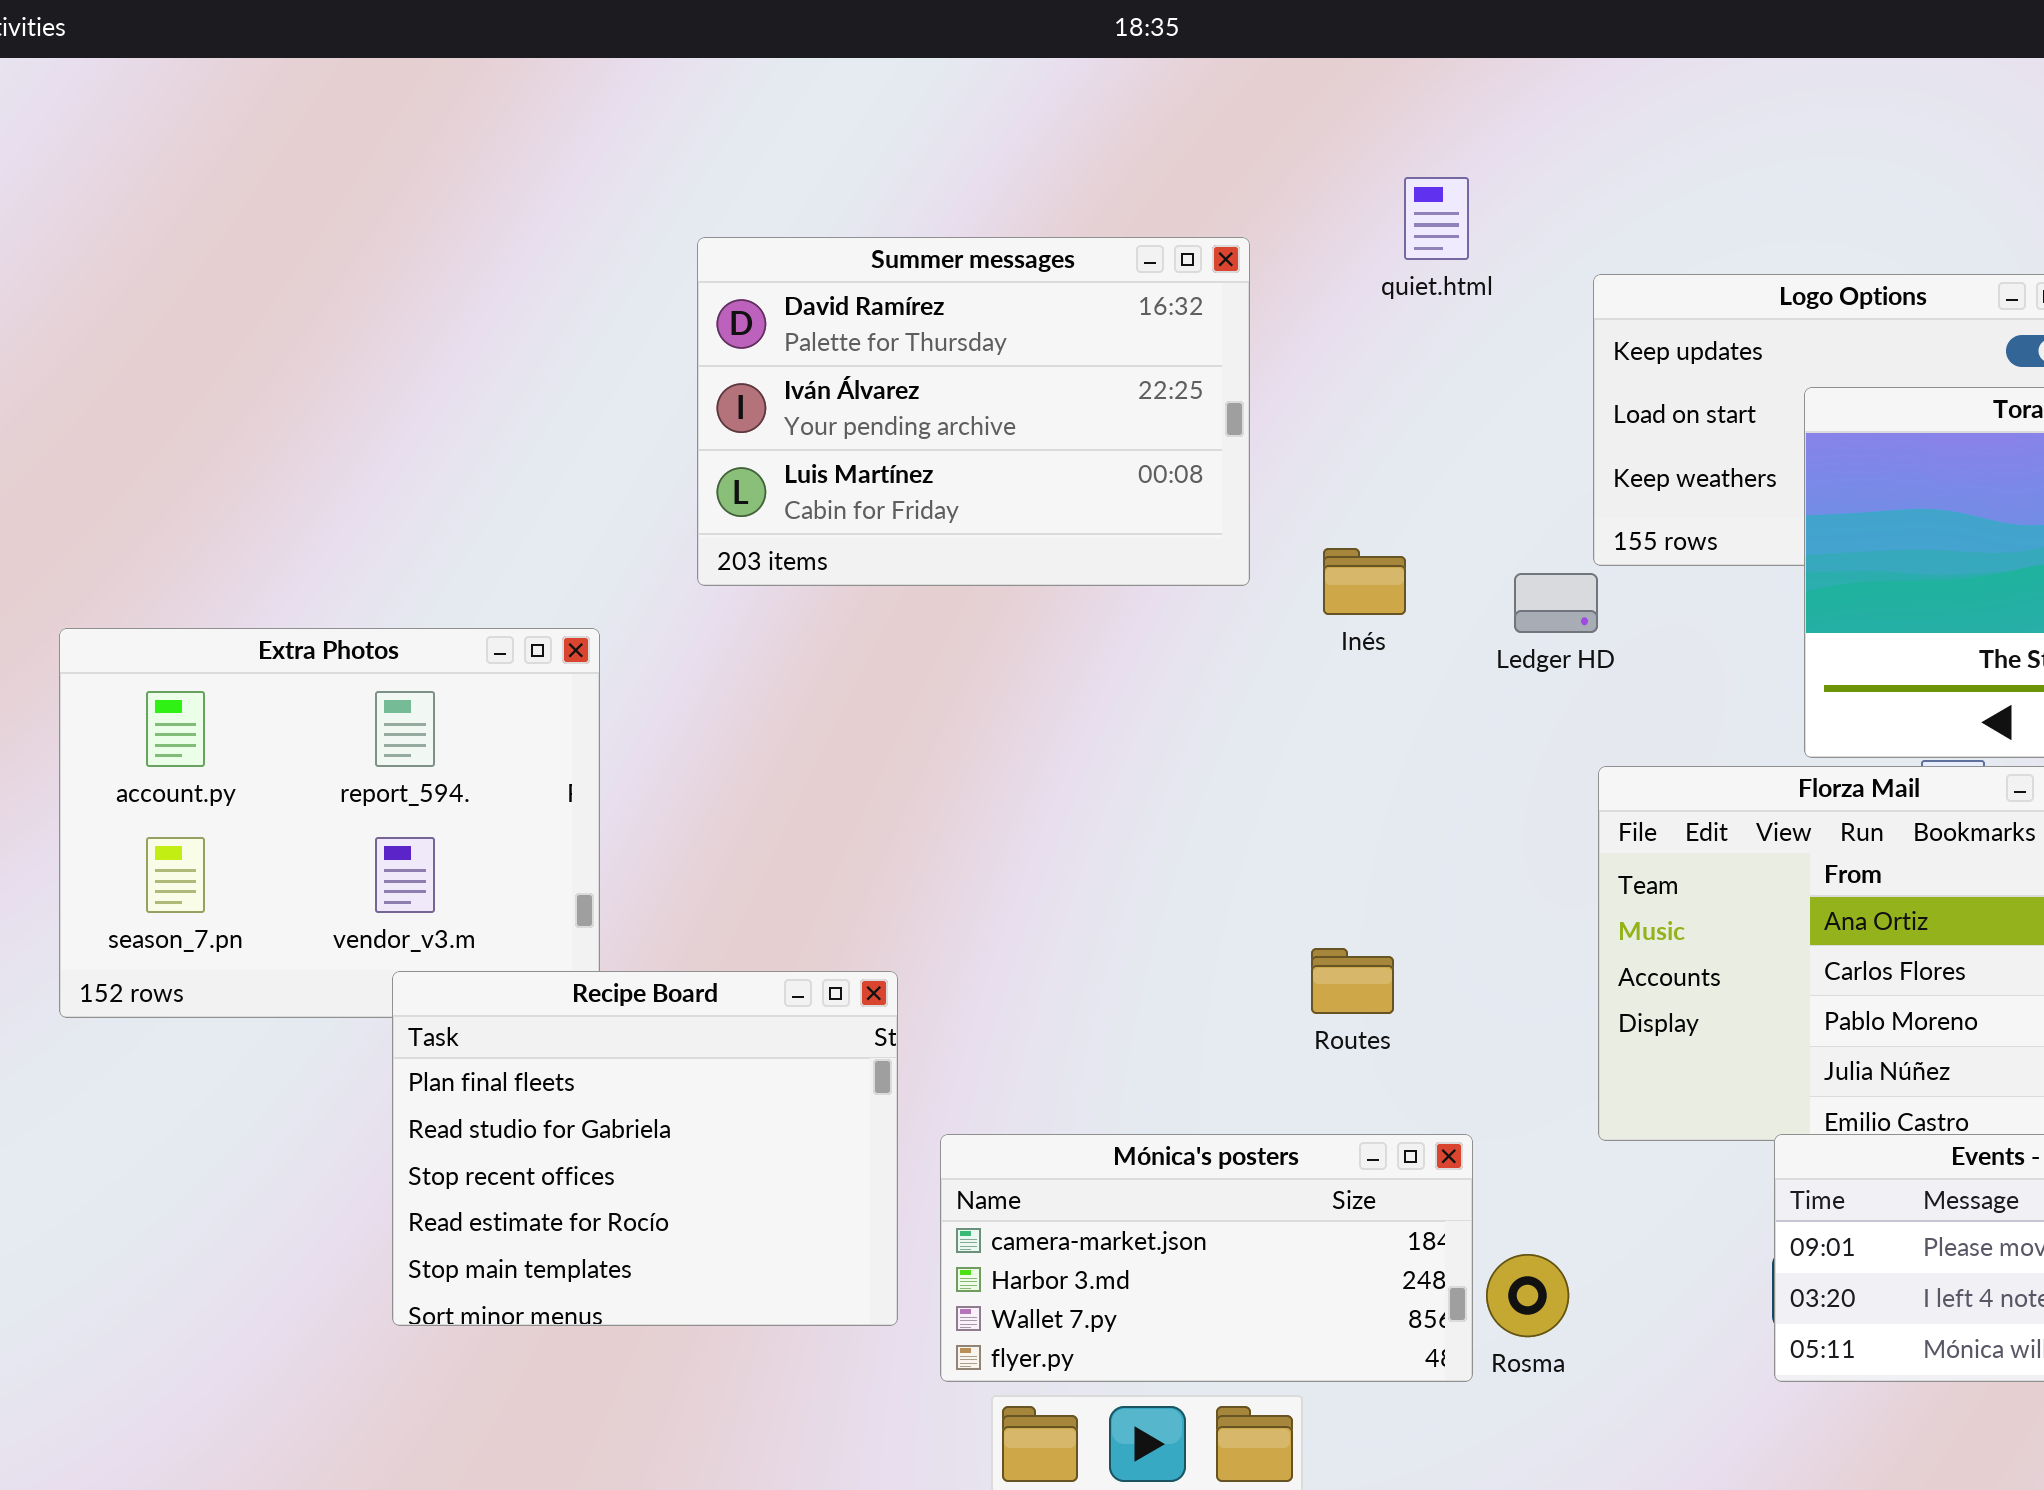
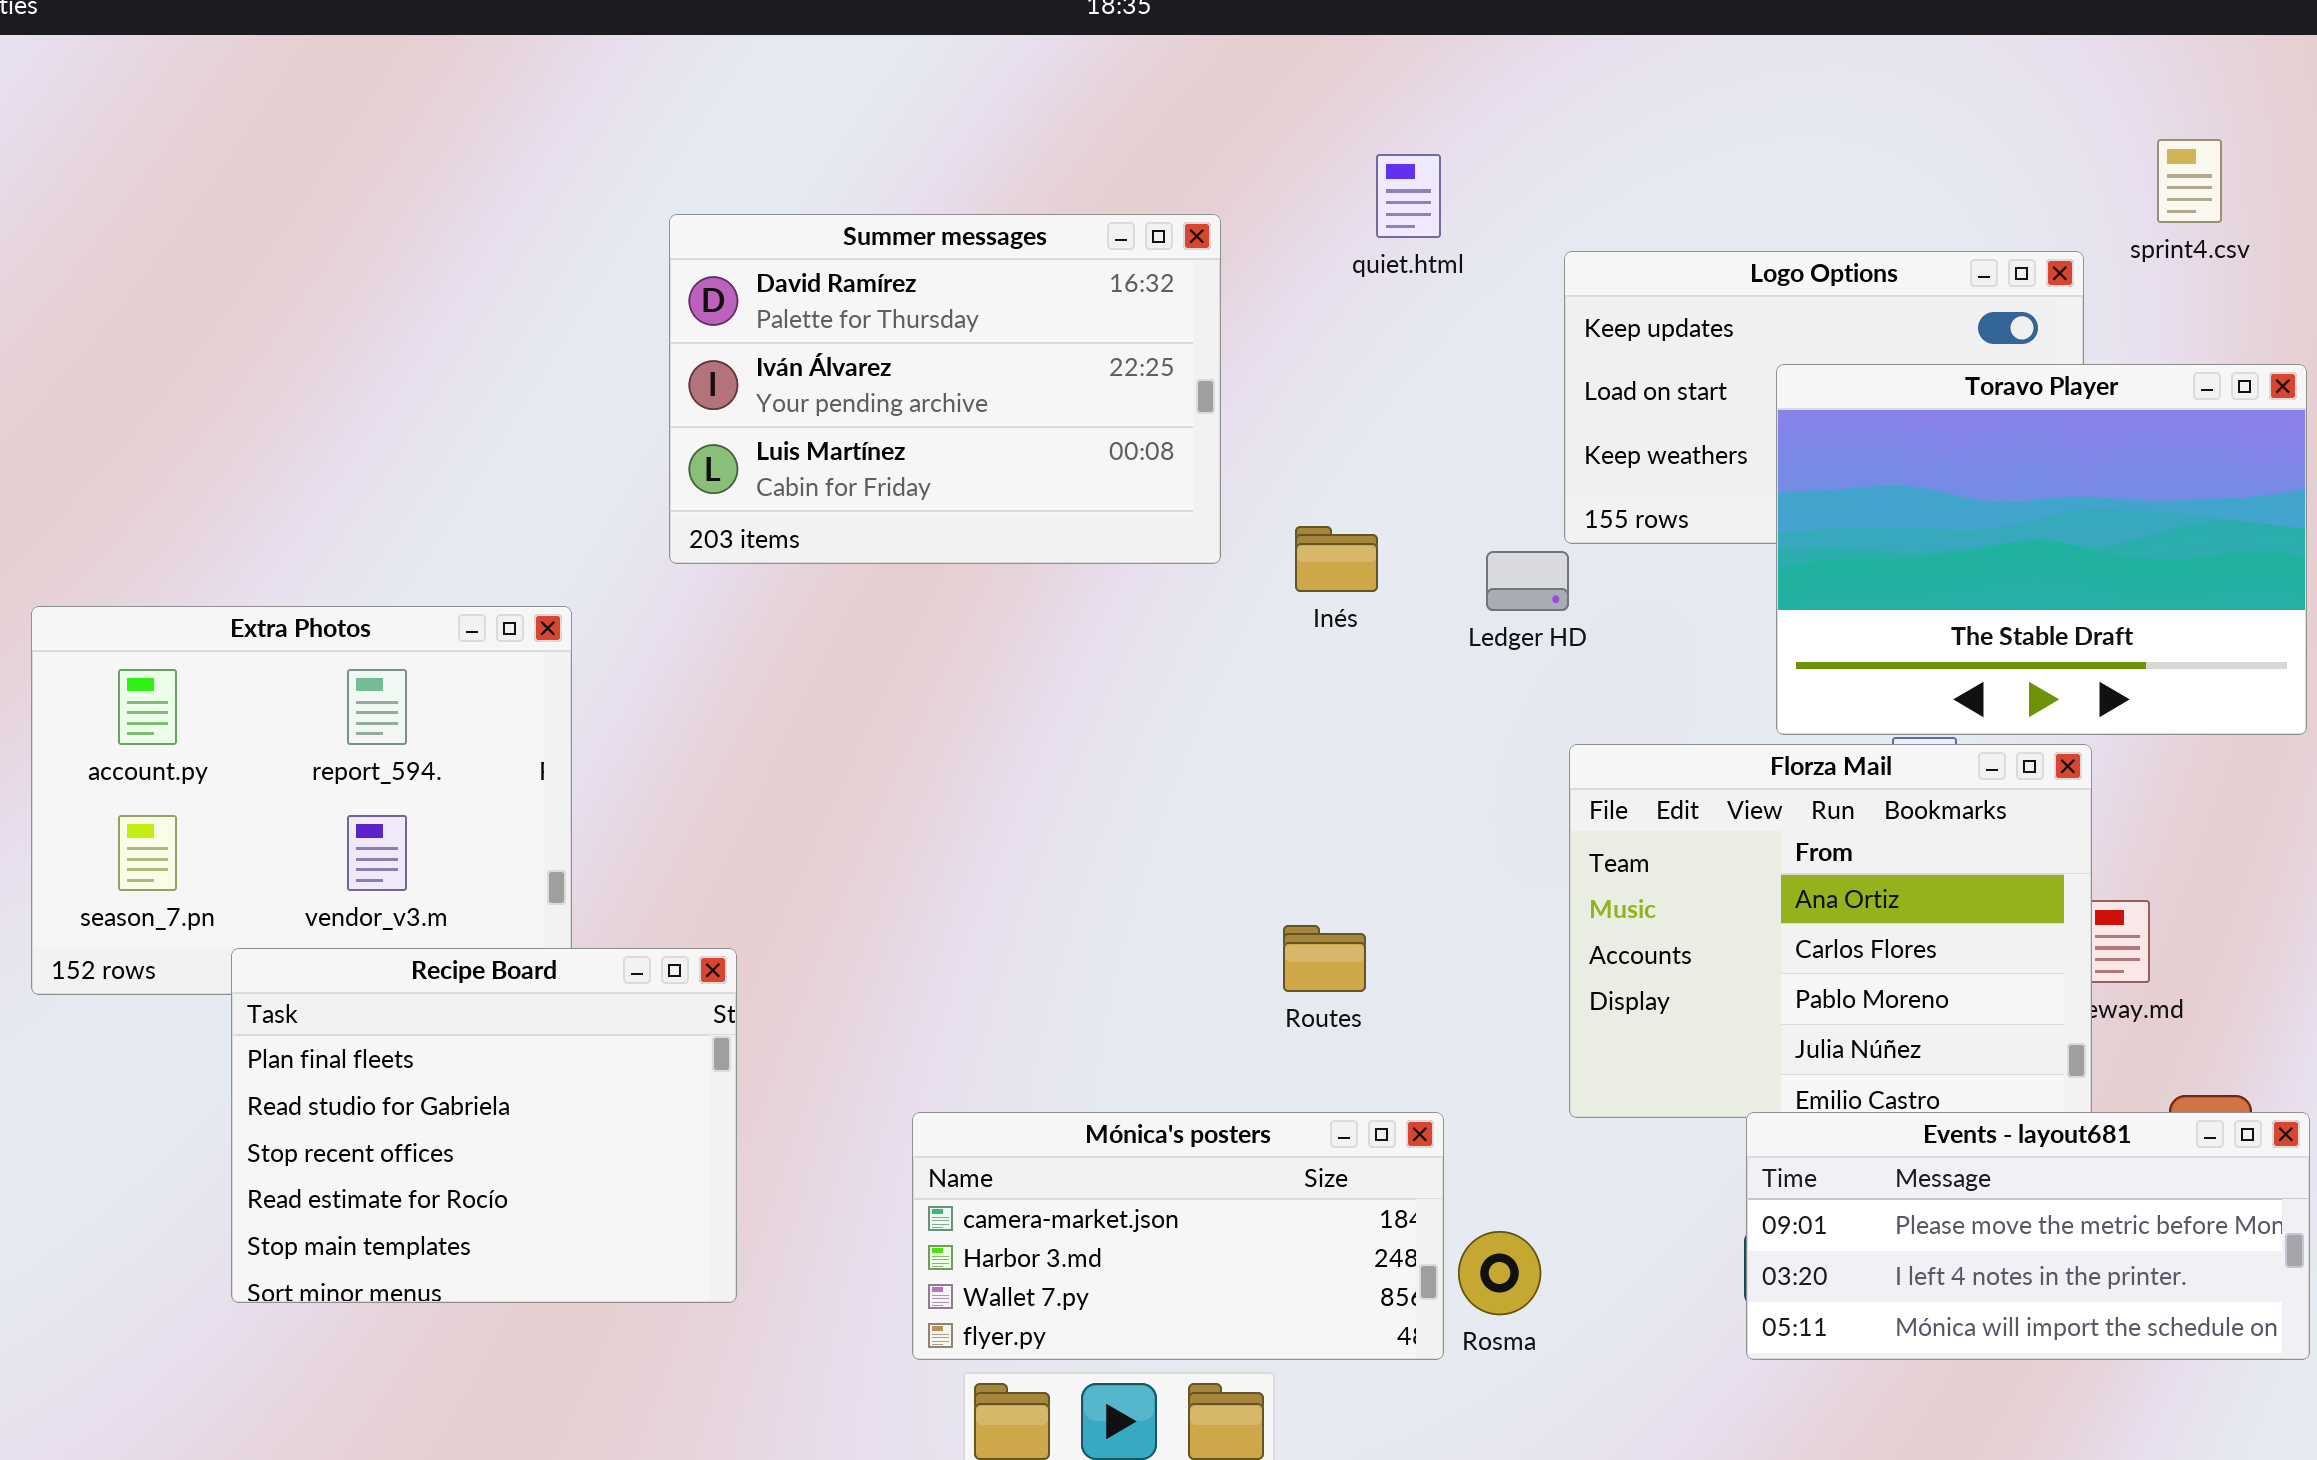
Recipe Board: [392,971,898,1326] -> [231,948,737,1303], moved

